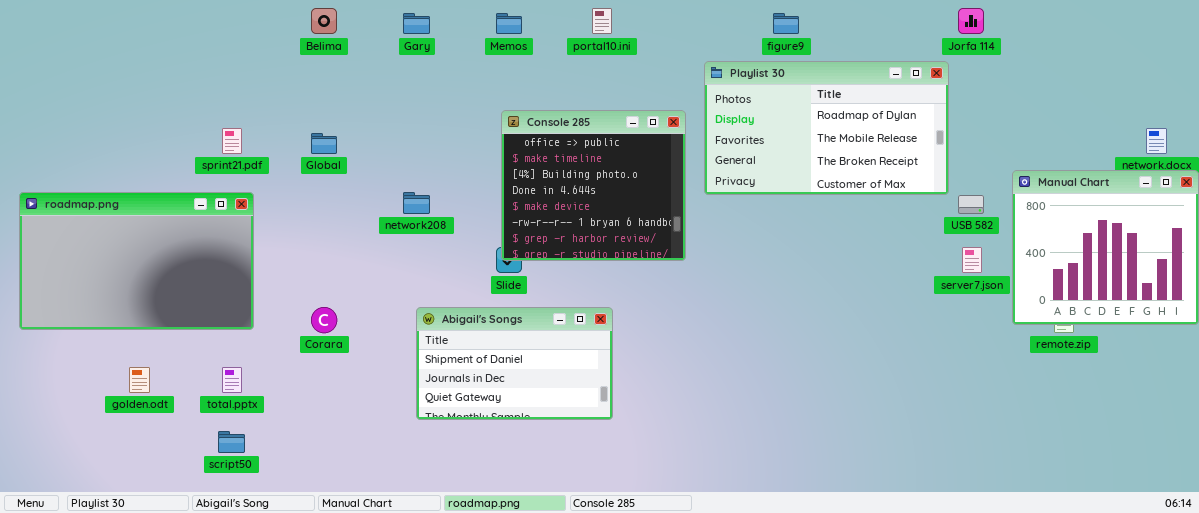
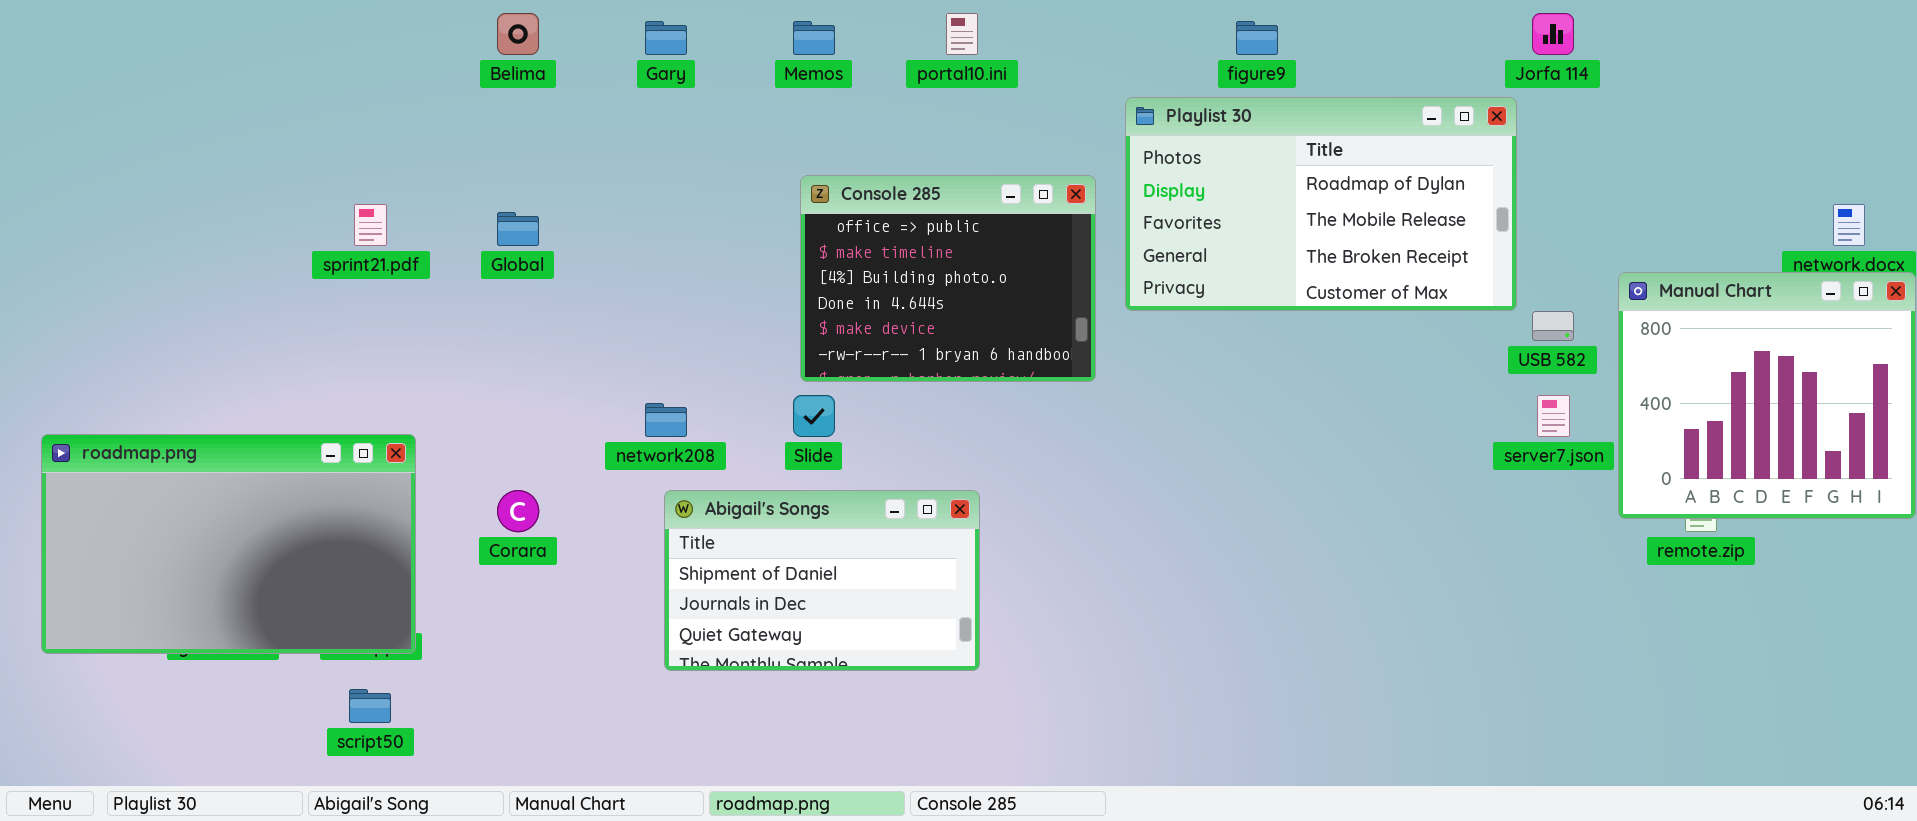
Console 285: [501,110,686,261] -> [800,175,1096,382], resized
roadmap.png: [19,192,254,330] -> [41,434,416,654], moved
network208: [403,192,430,214] -> [645,403,687,437], moved

